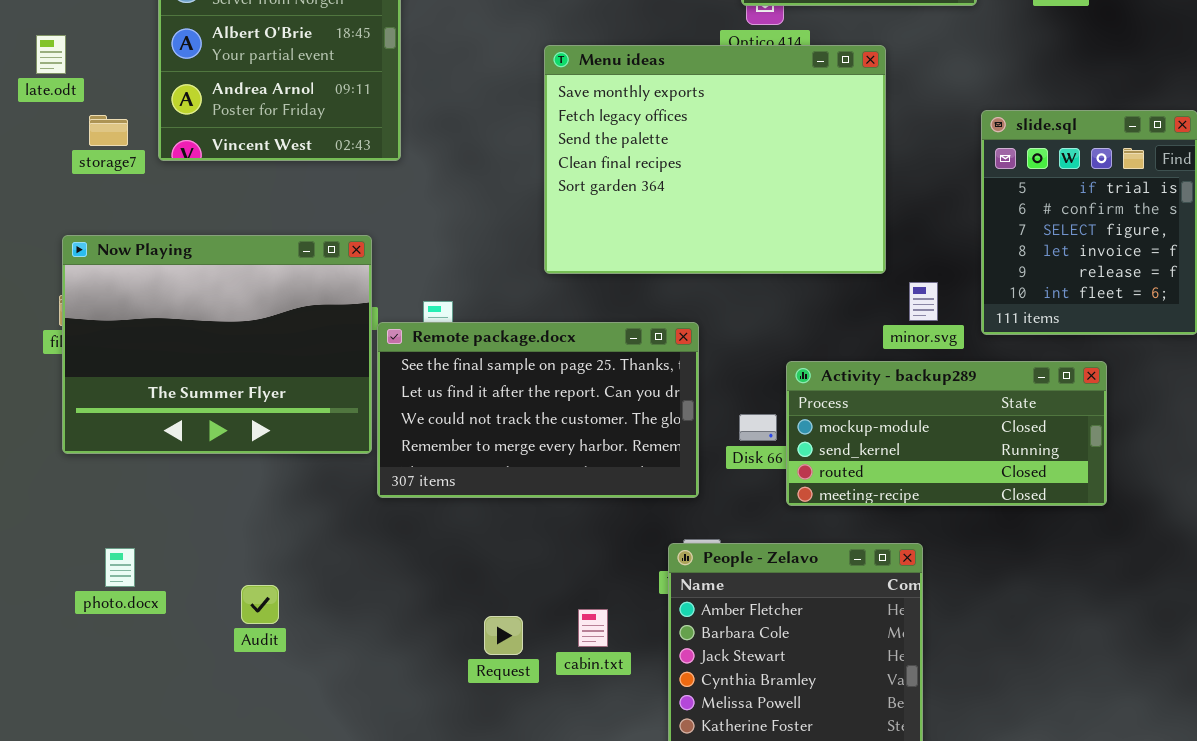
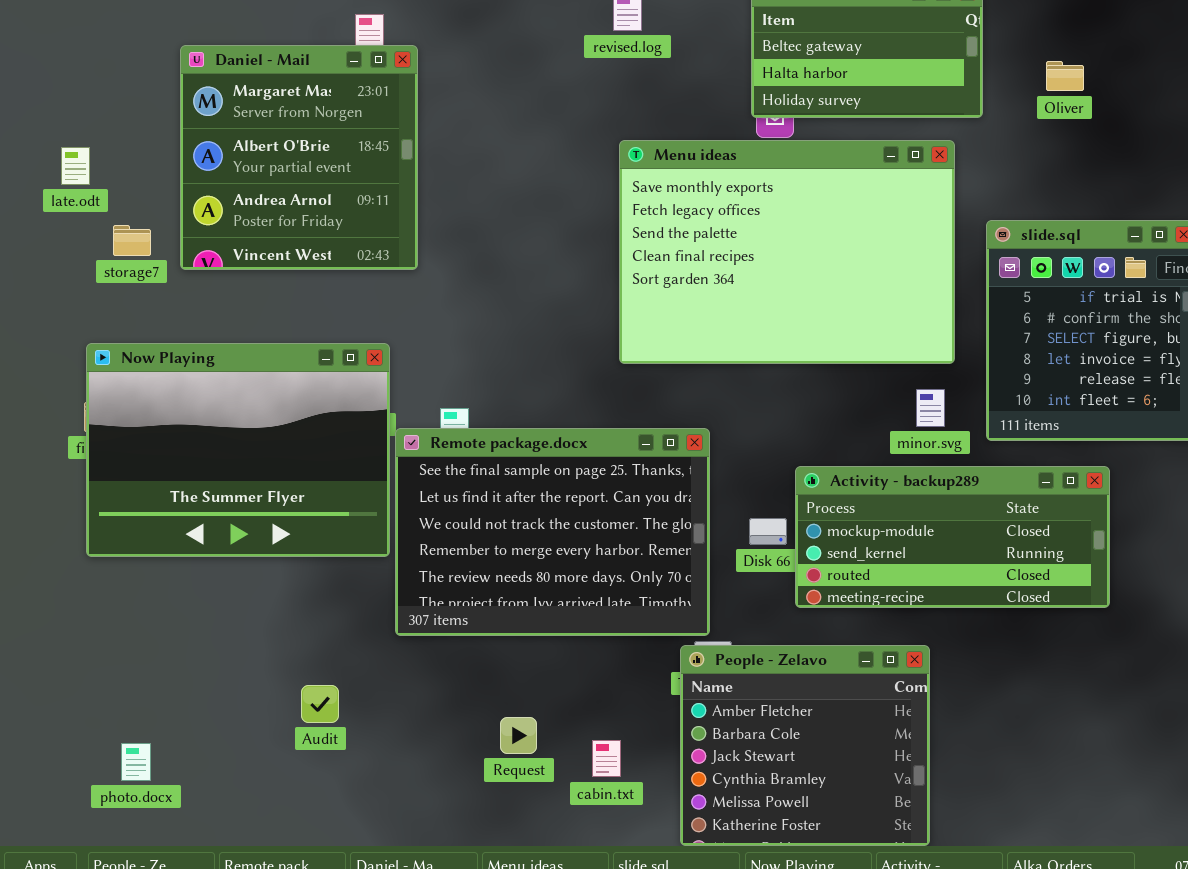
Menu ideas: [544,45,886,274] -> [619,140,955,364], moved
Remote package.docx: [377,322,699,498] -> [395,428,710,636], resized
photo.docx: [105,548,135,587] -> [121,743,151,781], moved
Audit: [241,585,279,624] -> [301,685,339,723], moved
cabin.txt: [578,609,608,647] -> [592,740,621,777], moved

